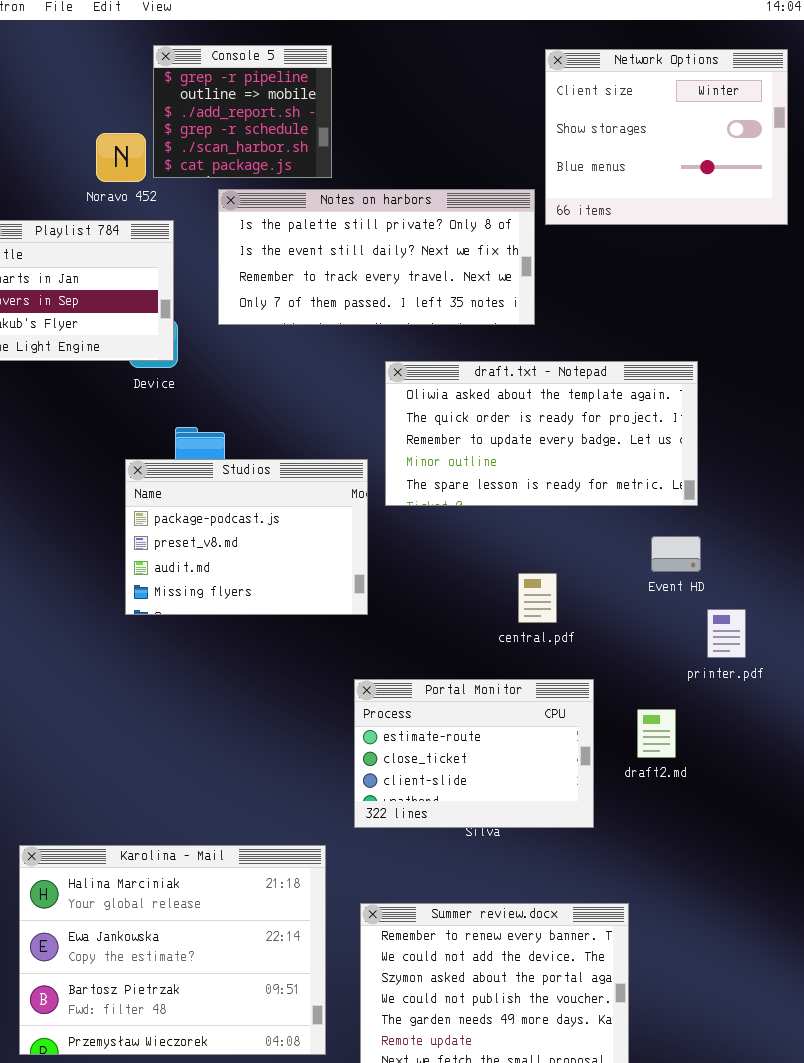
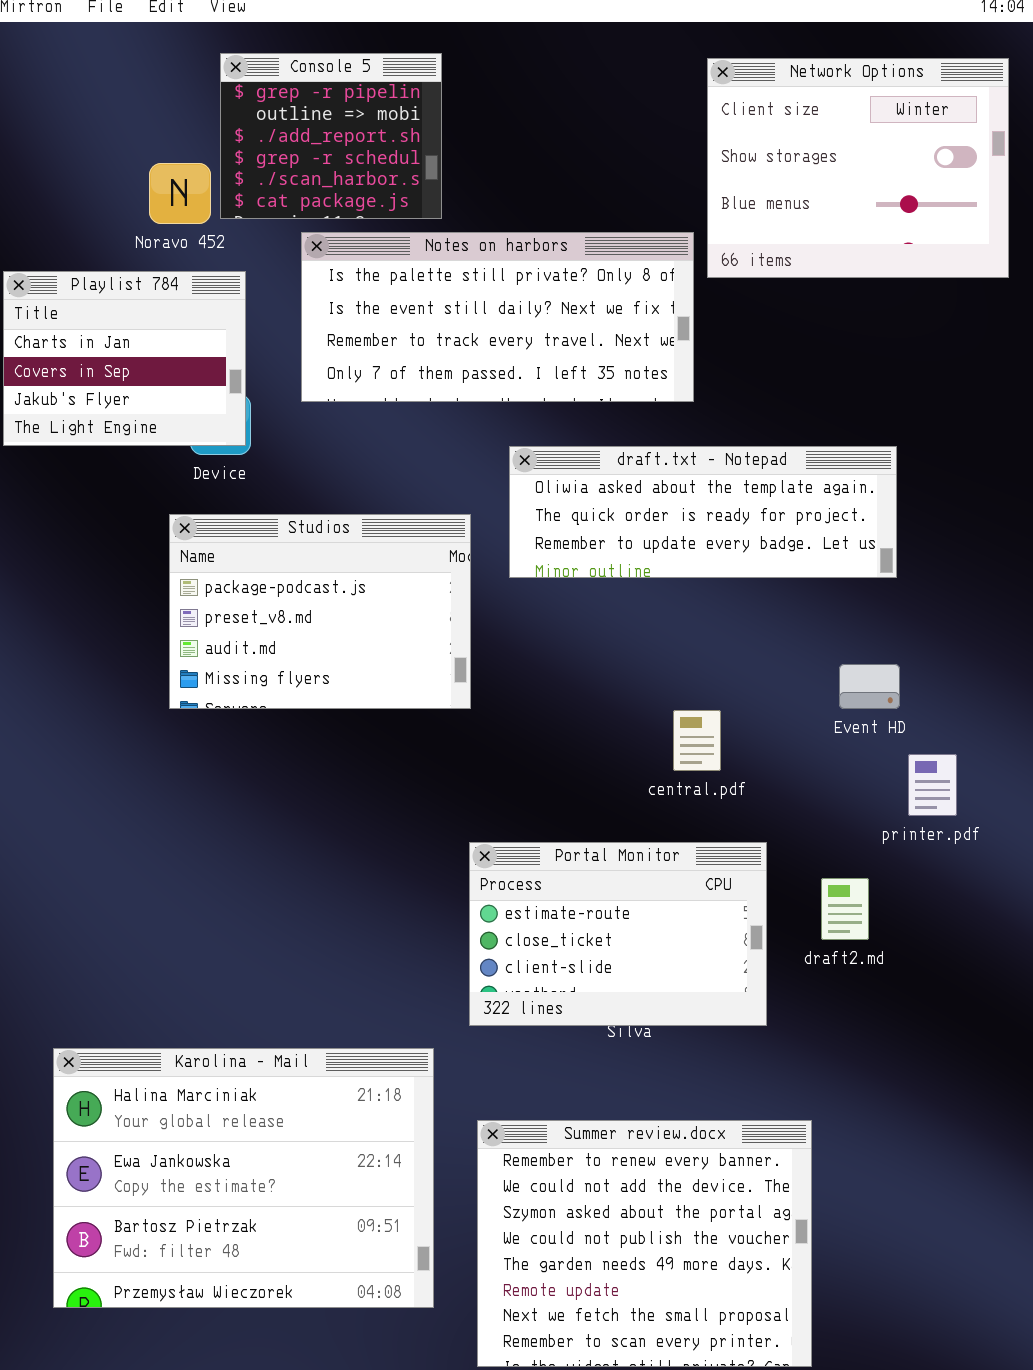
draft.txt - Notepad: [385,361,698,506] -> [509,446,897,578], resized
Studios: [125,459,368,615] -> [169,514,471,709], moved

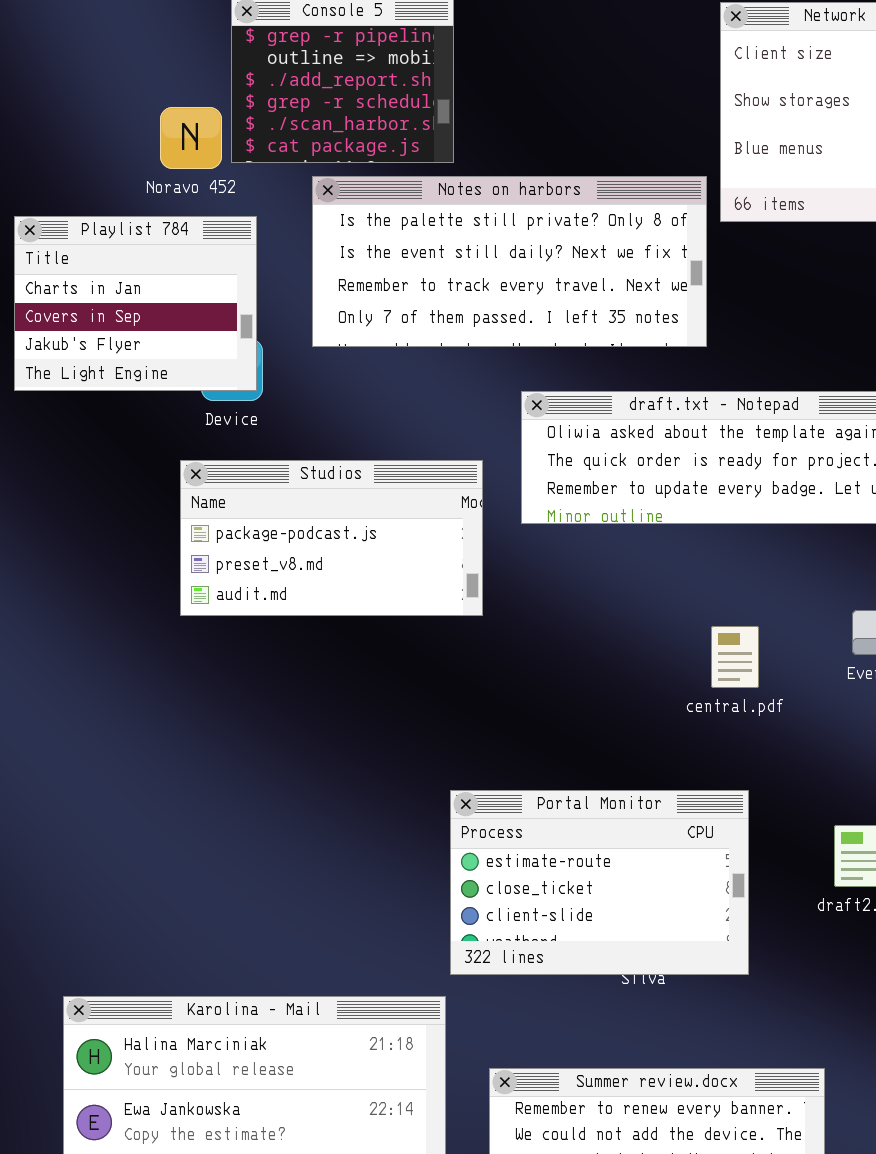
Studios: [169,514,471,709] -> [180,460,483,616], resized
central.pdf: [673,710,721,771] -> [711,626,759,688], moved
Portal Monitor: [469,842,767,1026] -> [450,790,749,975], moved

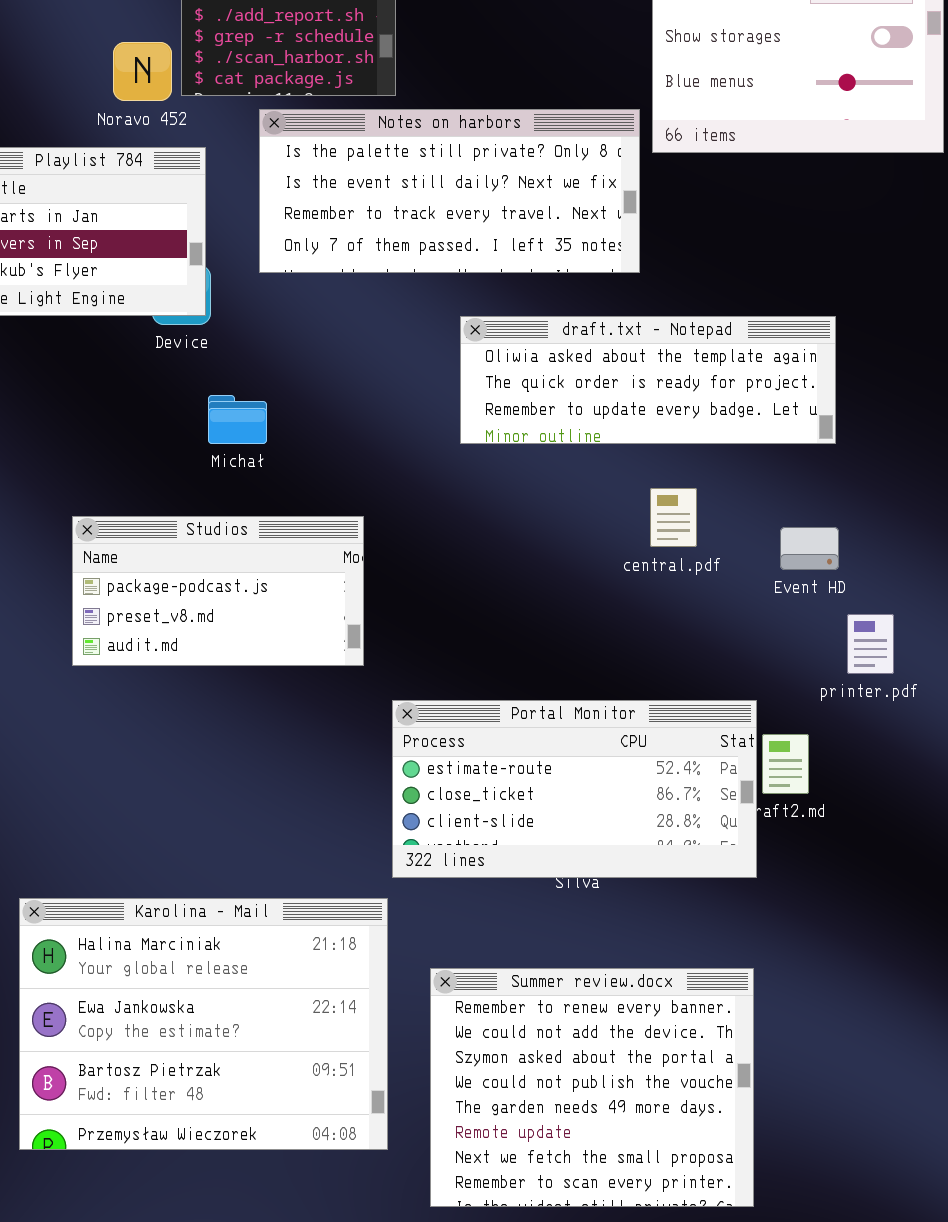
Studios: [180,460,483,616] -> [72,516,364,666], moved
central.pdf: [711,626,759,688] -> [650,488,697,547], moved
Portal Monitor: [450,790,749,975] -> [392,700,757,878], resized

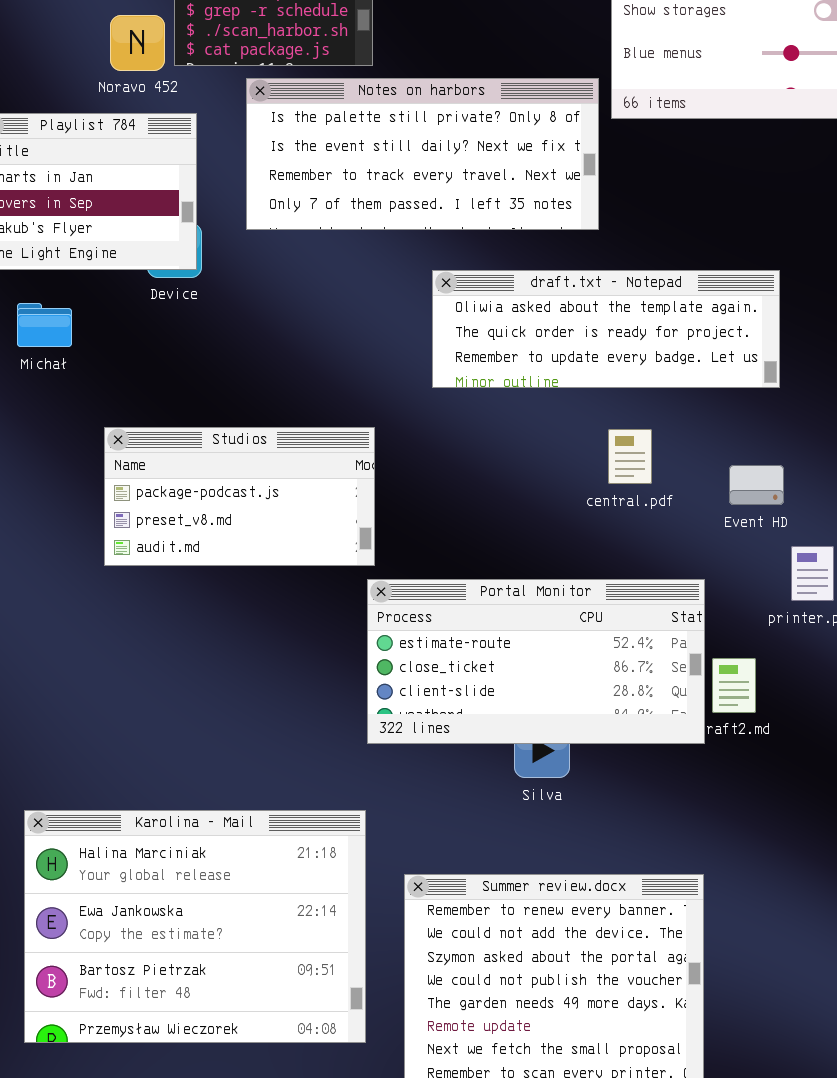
Michał: [208,395,267,444] -> [17,303,72,347], moved
Studios: [72,516,364,666] -> [104,427,375,566], moved
Portal Monitor: [392,700,757,878] -> [367,579,705,744], moved

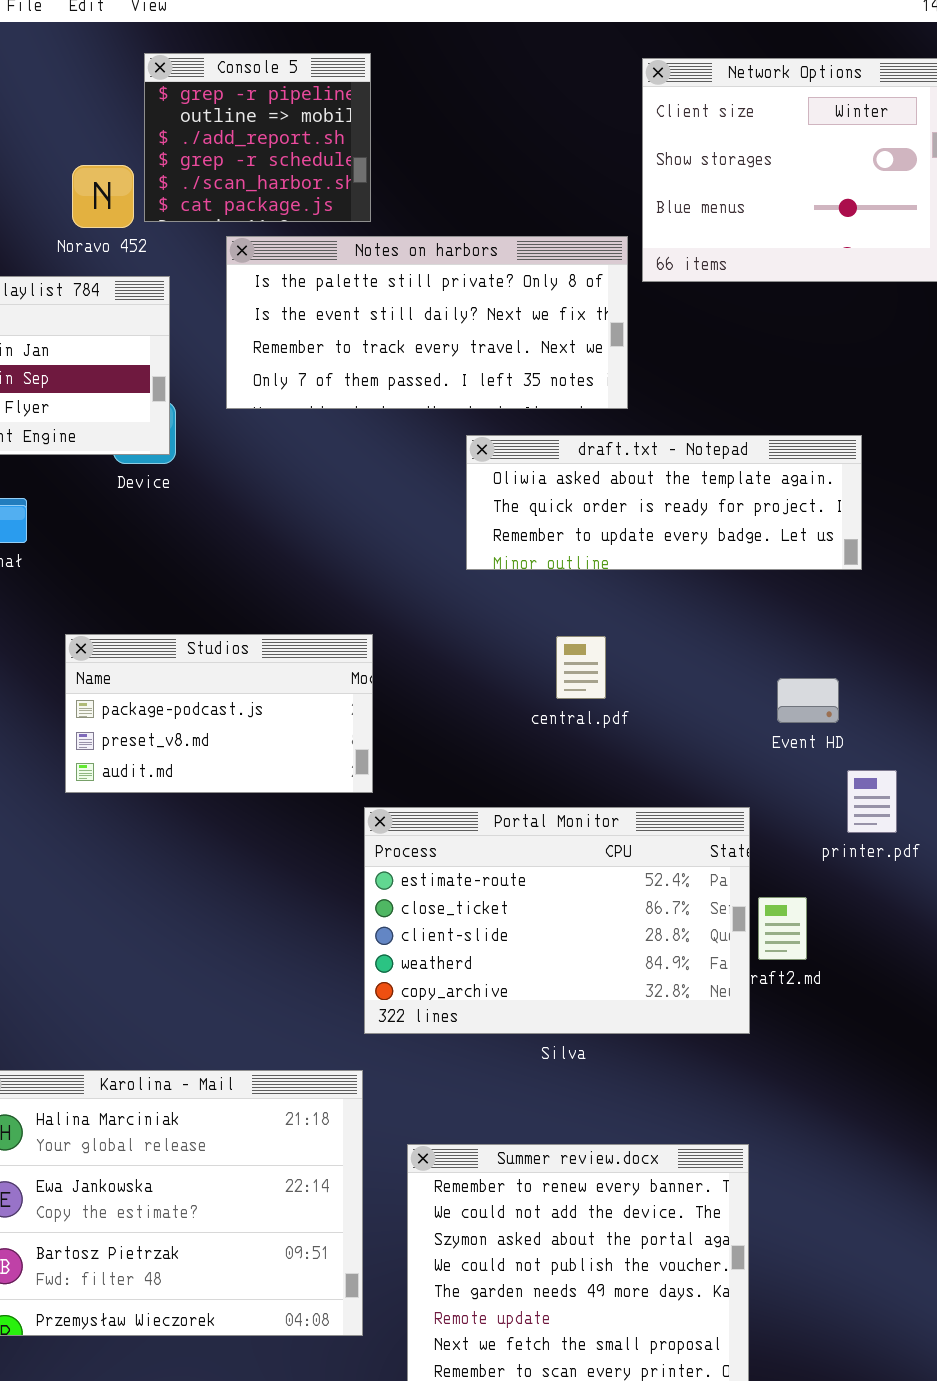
draft.txt - Notepad: [432,270,780,388] -> [466,435,862,570], moved
central.pdf: [608,429,652,484] -> [556,636,606,699], moved
Portal Monitor: [367,579,705,744] -> [364,807,750,1034], resized

